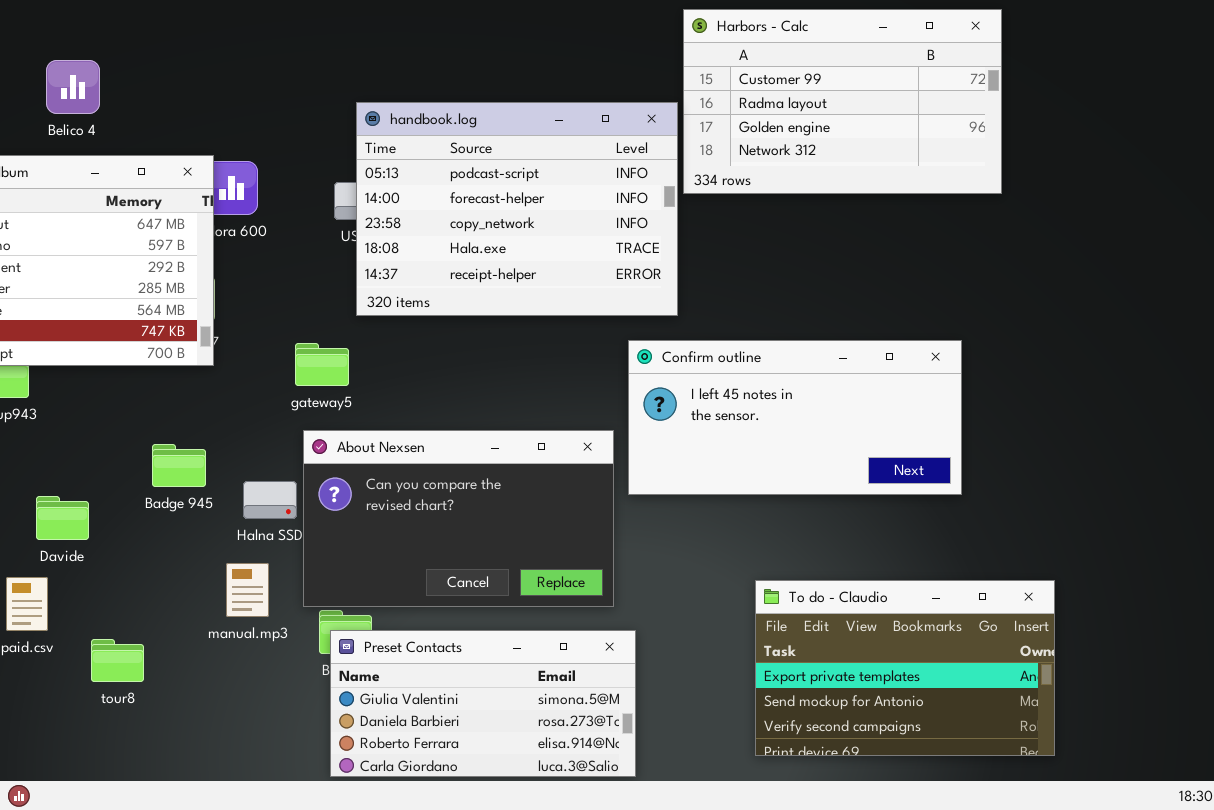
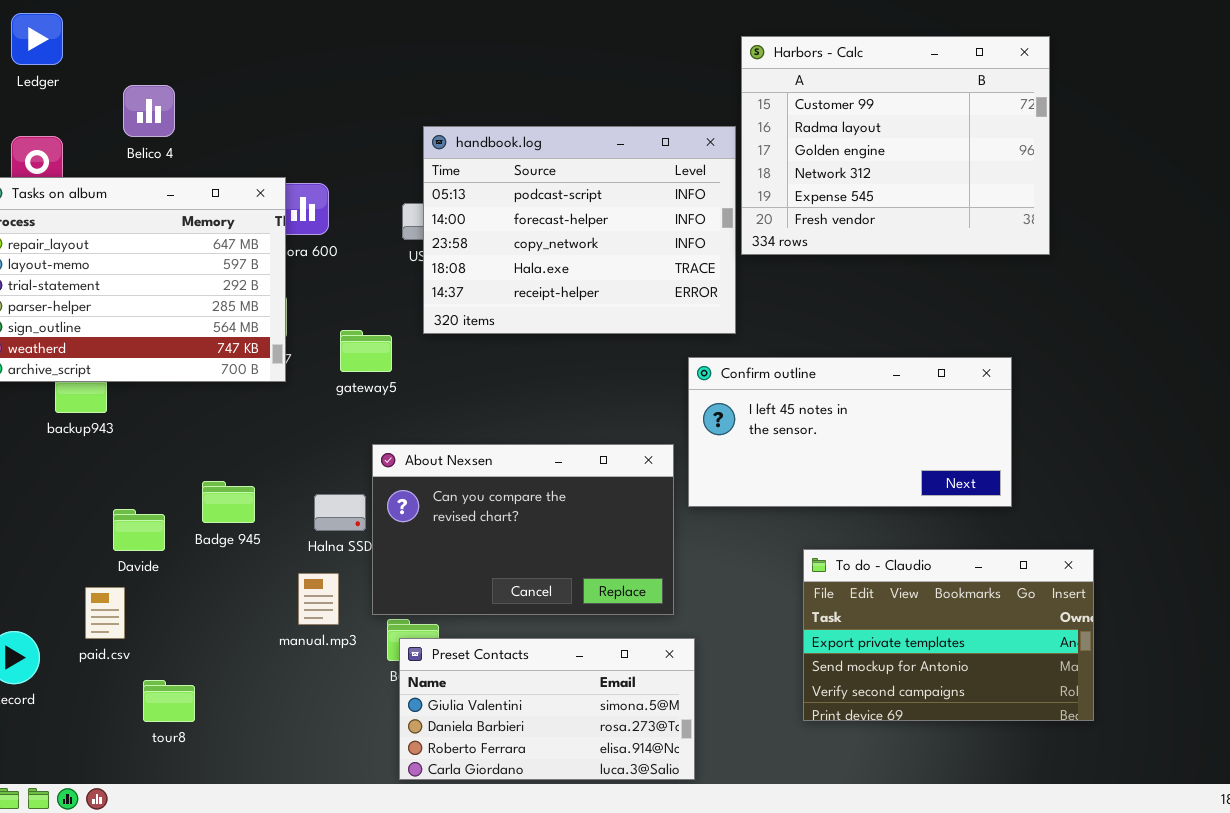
Harbors - Calc: [683,9,1002,194] -> [741,36,1050,255], resized
gateway5: [295,343,349,386] -> [340,330,392,372], moved
Badge 945: [152,444,206,487] -> [202,481,255,523], moved
To do - Claudio: [755,580,1055,756] -> [803,549,1094,721], moved
tour8: [91,639,144,682] -> [143,680,195,722], moved

